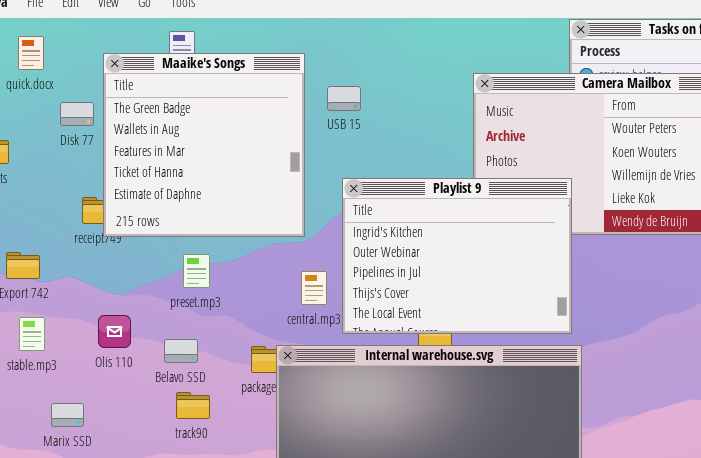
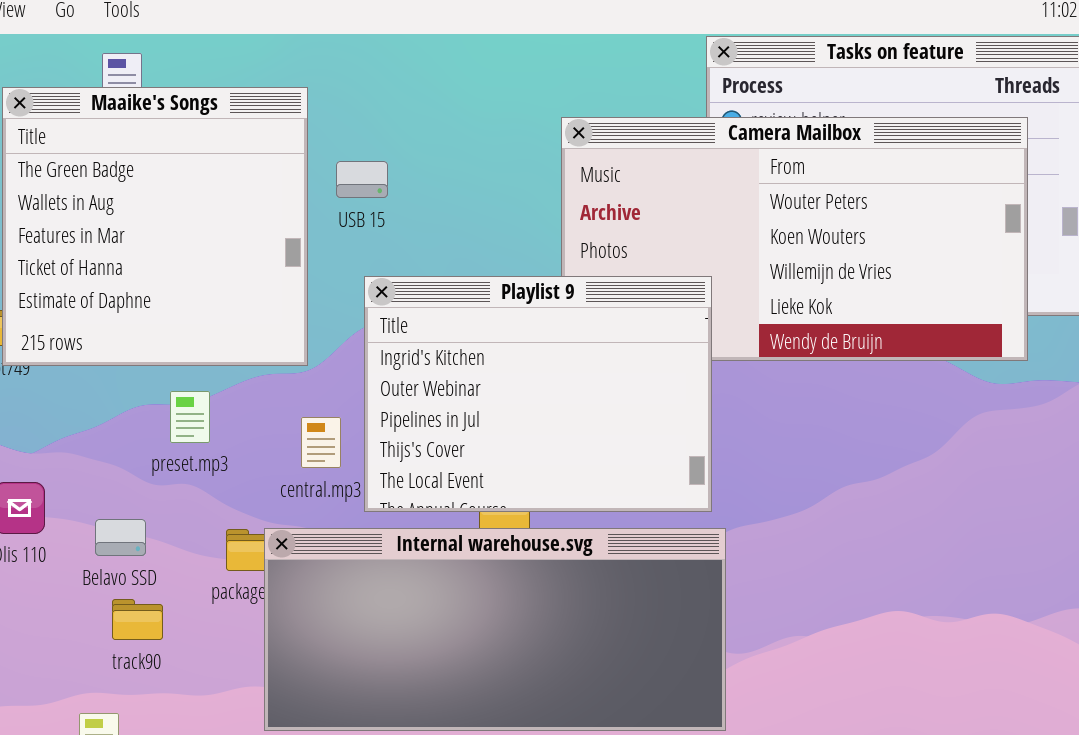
USB 15: [327,86,361,111] -> [336,161,388,198], moved
preset.mp3: [183,254,210,288] -> [170,391,210,443], moved

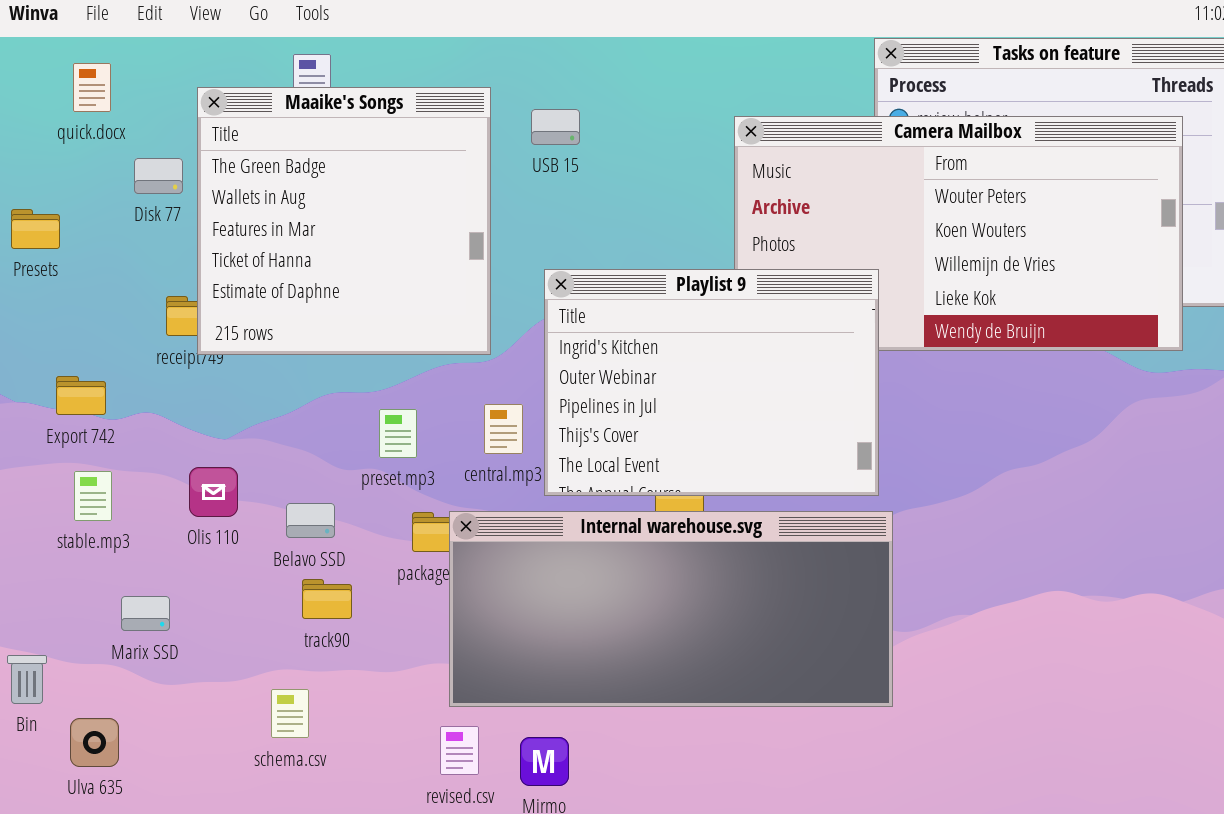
USB 15: [336,161,388,198] -> [531,109,580,145], moved
preset.mp3: [170,391,210,443] -> [379,409,417,458], moved

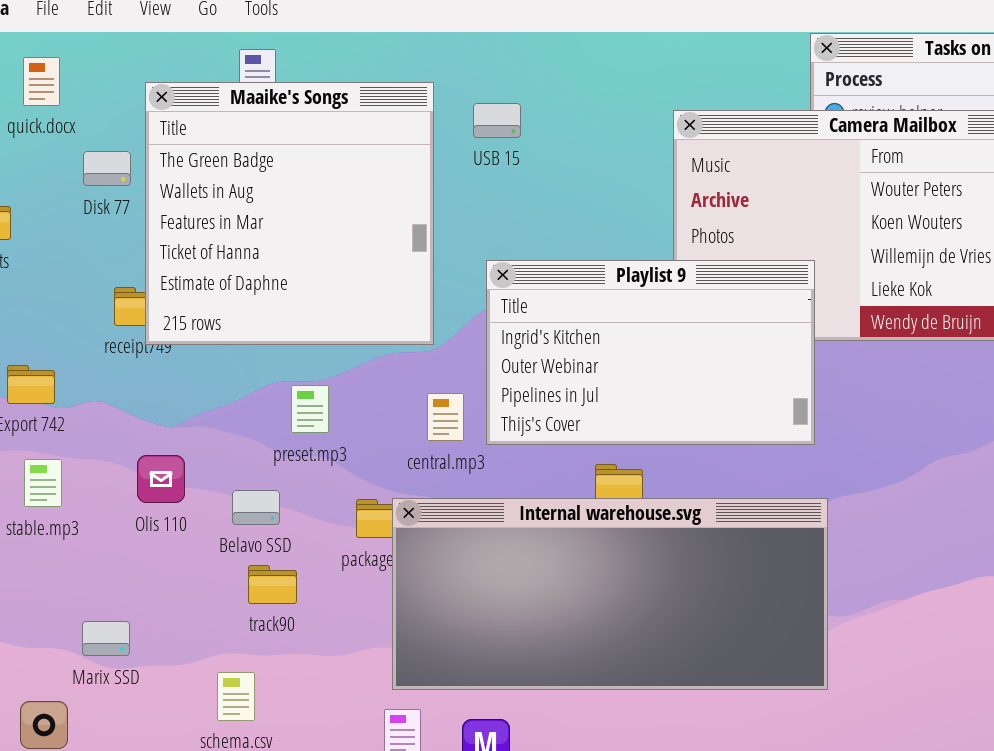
Playlist 9: [544,269,879,496] -> [486,260,815,445], resized
preset.mp3: [379,409,417,458] -> [291,385,329,433], moved
Marix SSD: [121,596,170,631] -> [82,621,130,656], moved

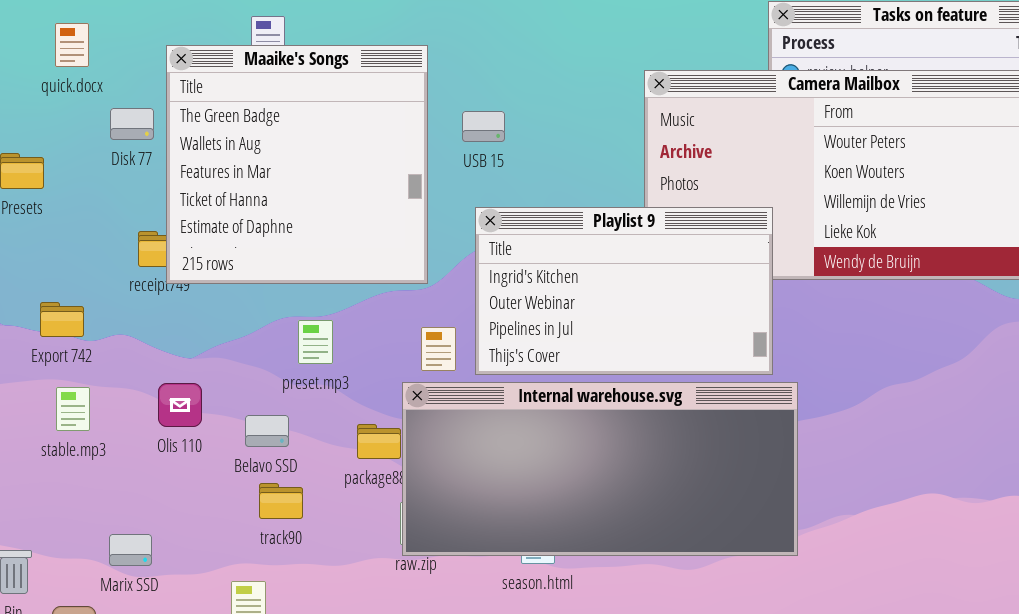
USB 15: [473,103,521,138] -> [462,111,505,142], moved
Internal warehouse.svg: [392,498,828,690] -> [402,382,798,556], moved

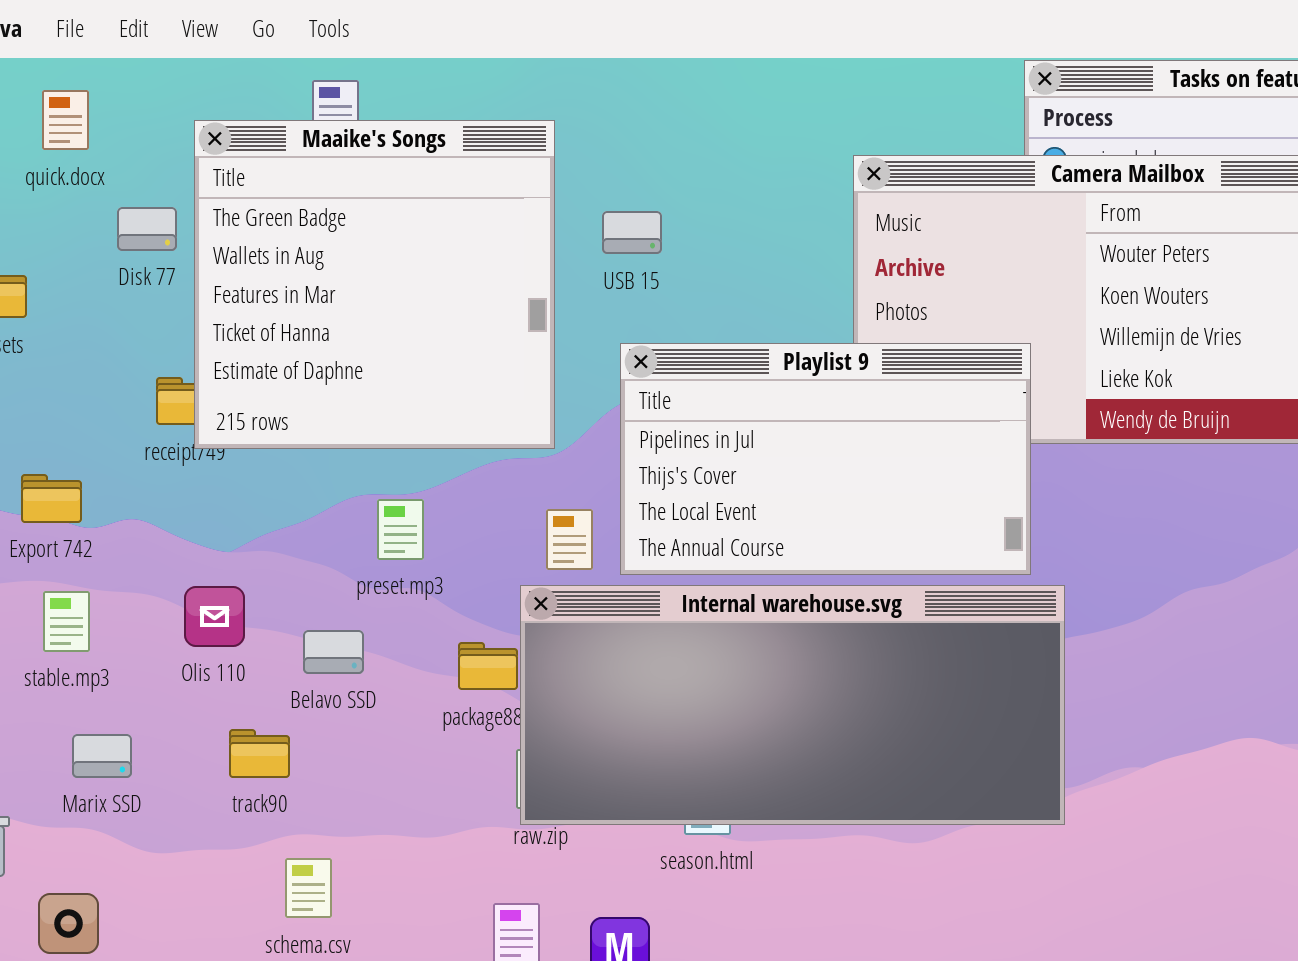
Playlist 9: [475,207,773,375] -> [620,343,1031,575], scrolled down 2 rows
track90: [259,483,303,519] -> [229,729,290,778], moved
Marix SSD: [109,534,152,566] -> [72,734,132,778], moved

